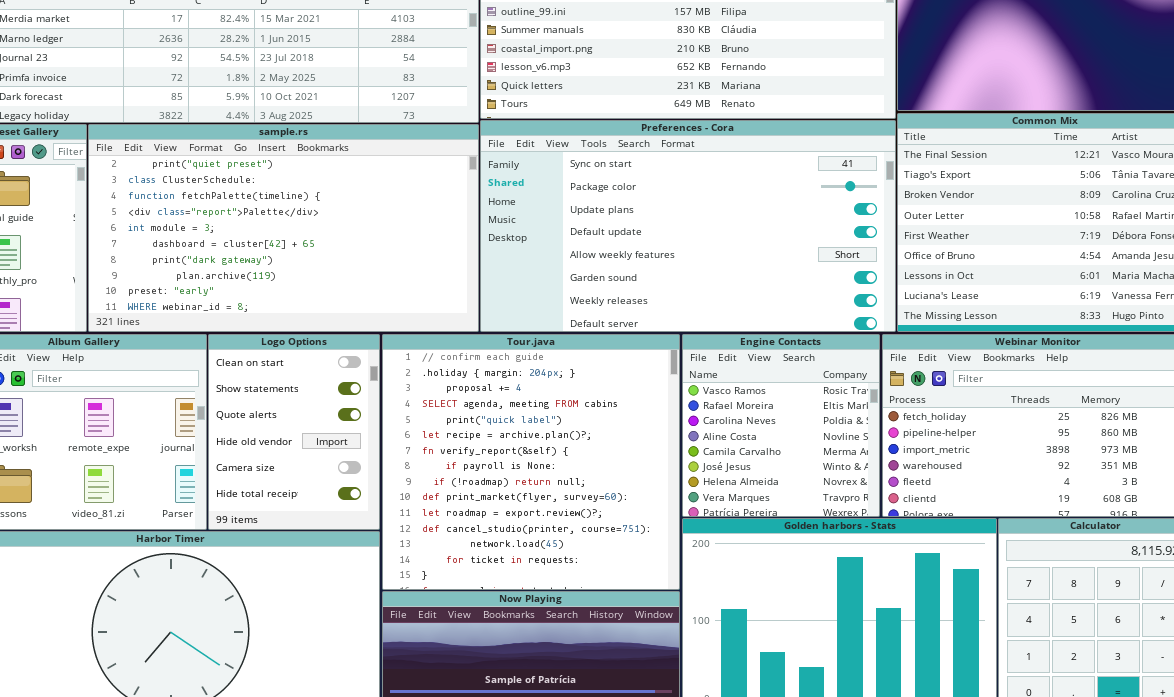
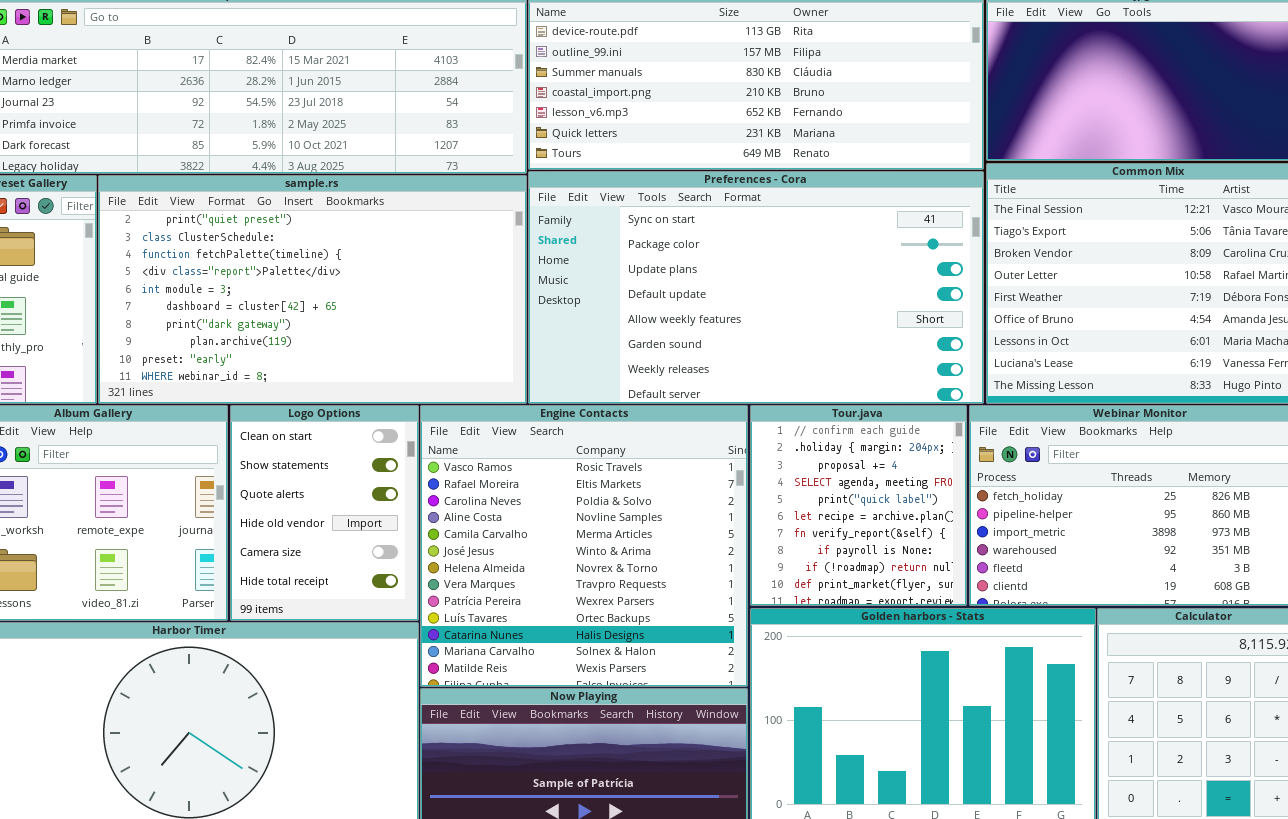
Tour.java: [382,334,680,590] -> [750,405,967,606], moved, resized
Engine Contacts: [682,334,880,517] -> [420,405,748,687], moved, resized

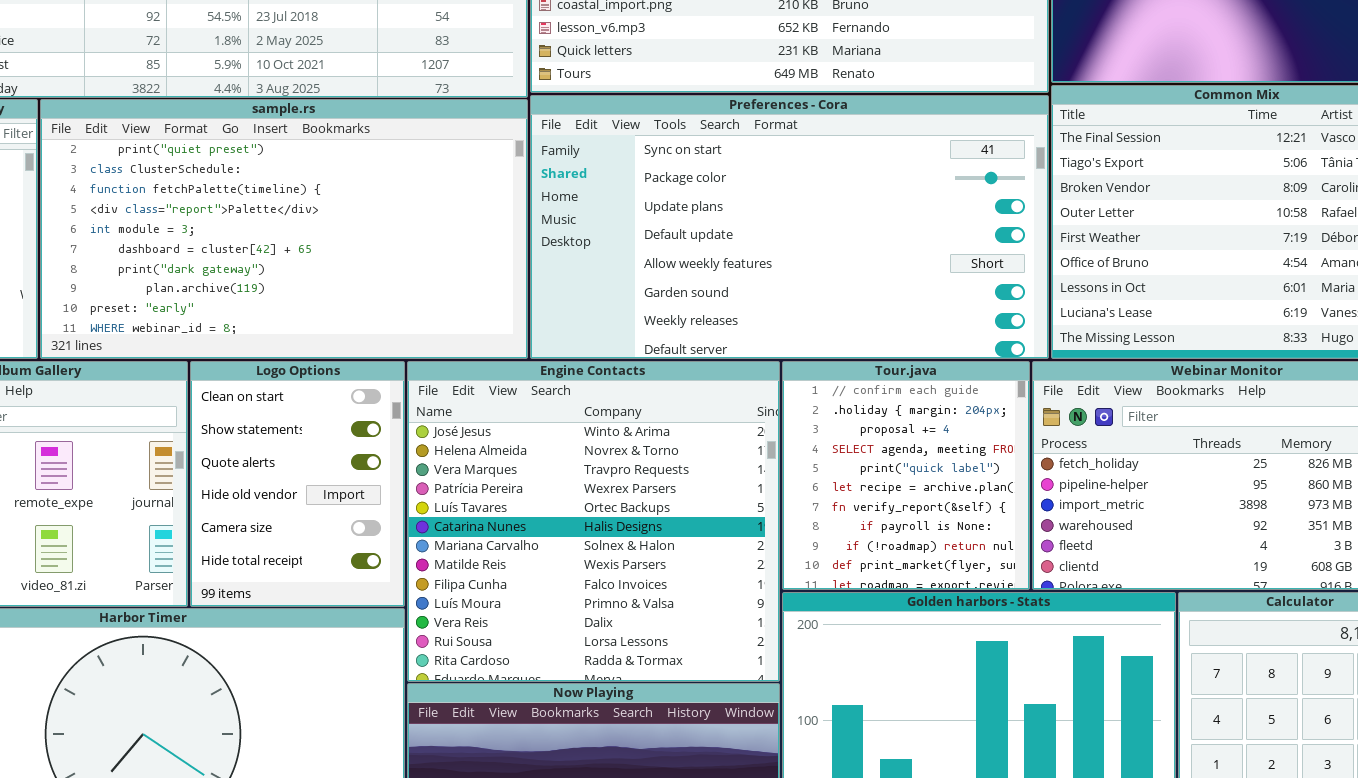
Engine Contacts: [420,405,748,687] -> [407,361,780,682], scrolled down 5 rows

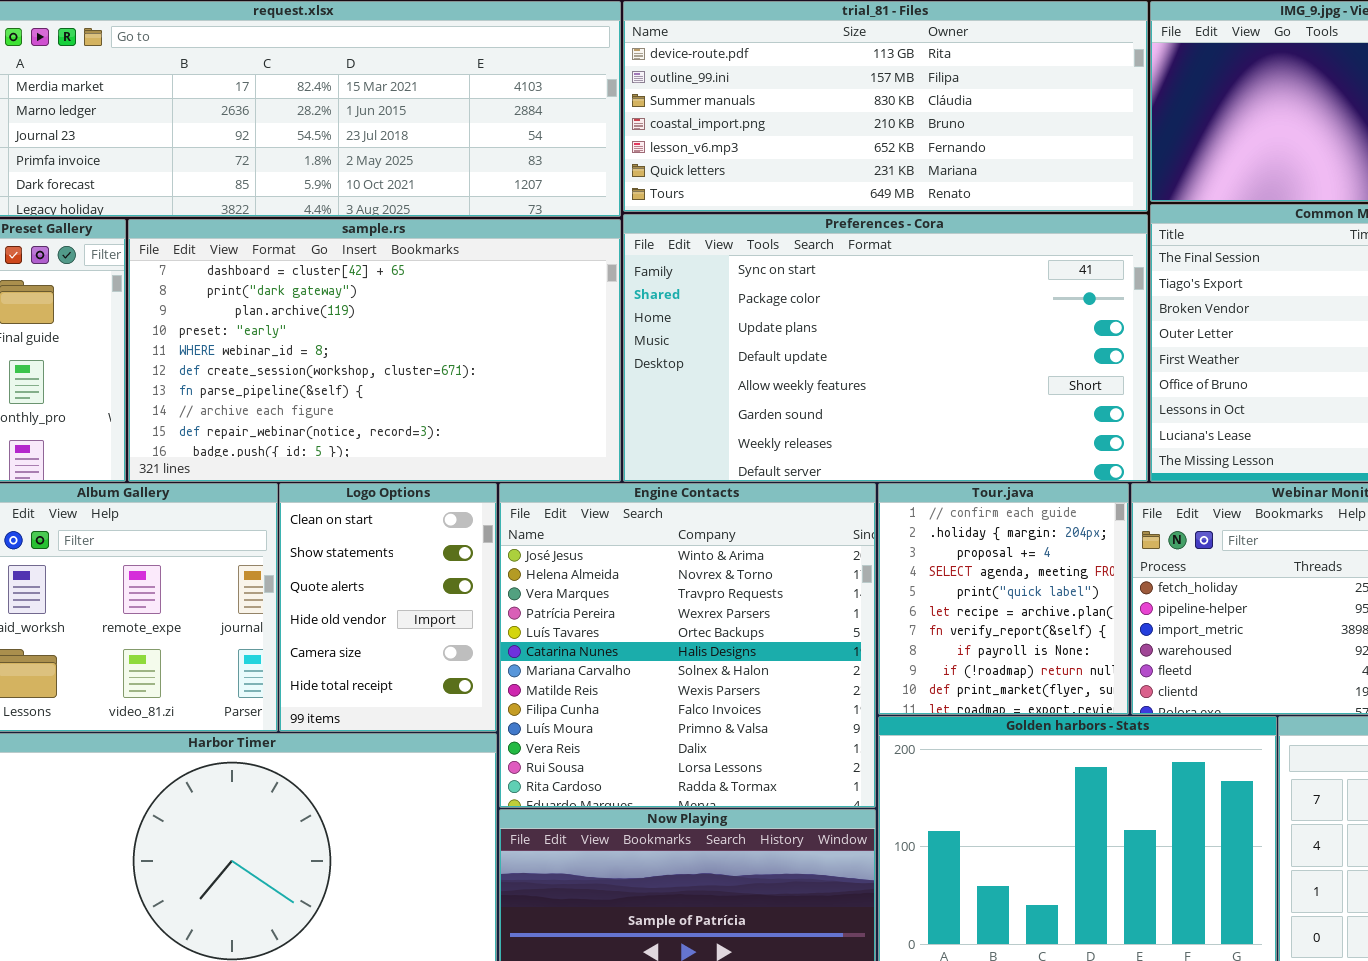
sample.rs: [40,99,528,359] -> [128,219,621,482], scrolled down 5 rows

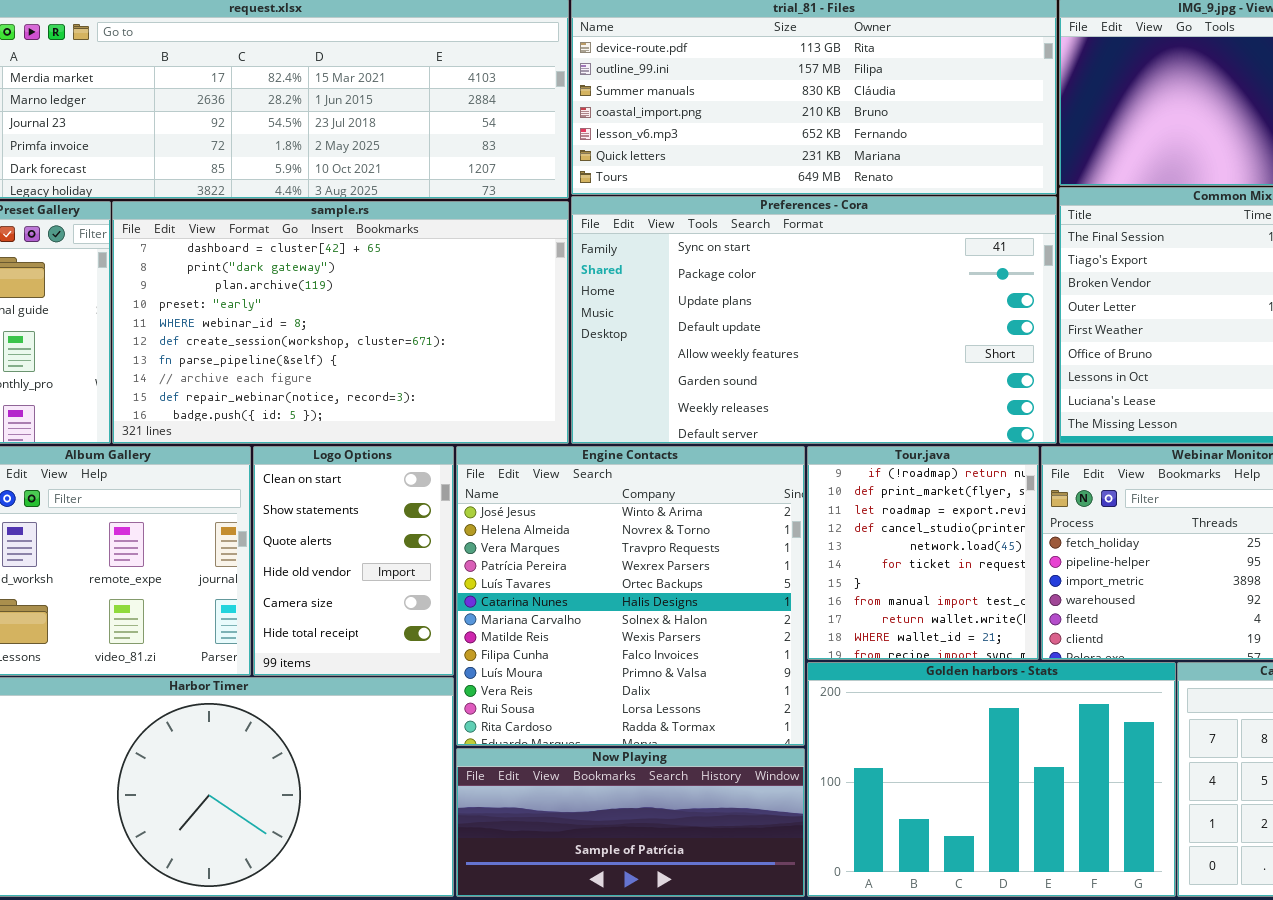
Tour.java: [878,483,1129,715] -> [807,446,1039,660], scrolled down 8 rows

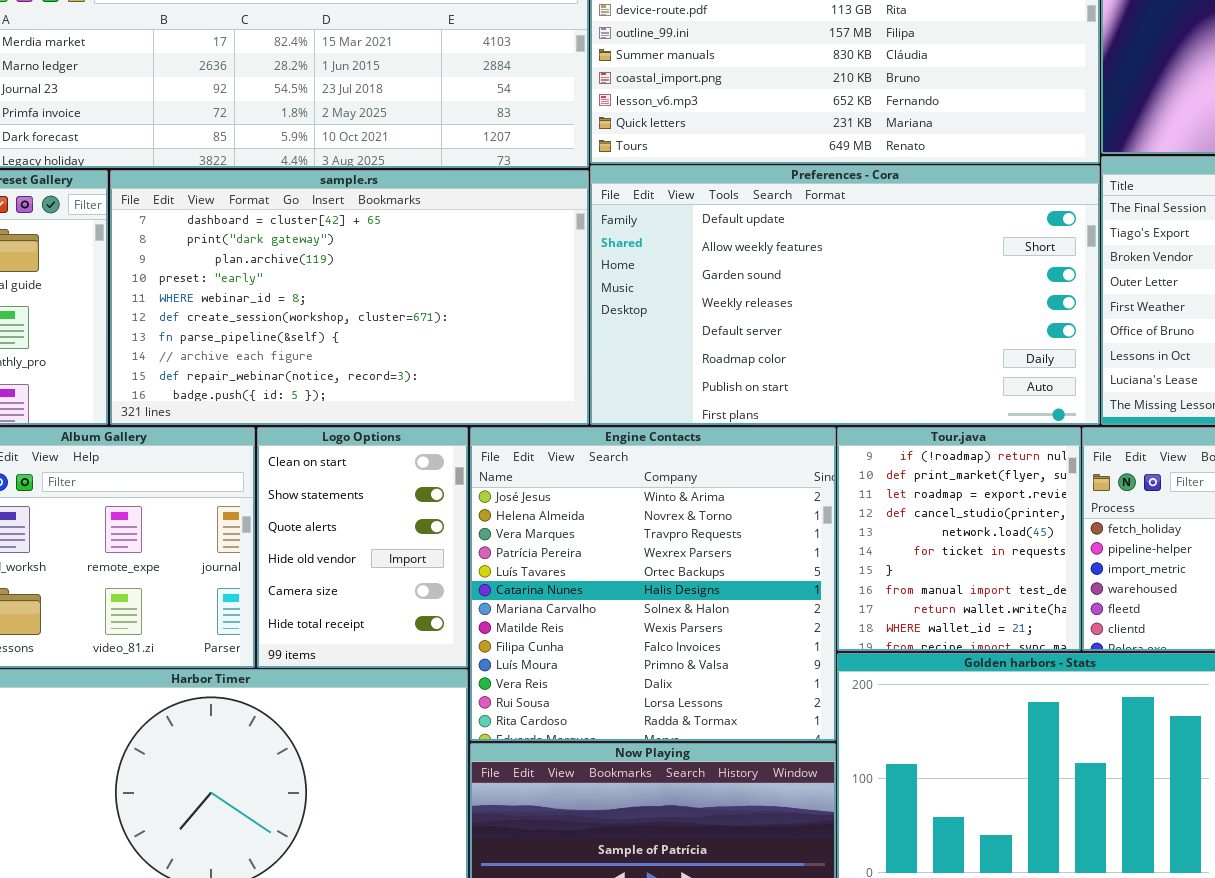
Preferences - Cora: [571,196,1057,444] -> [590,165,1100,425], scrolled down 3 rows

